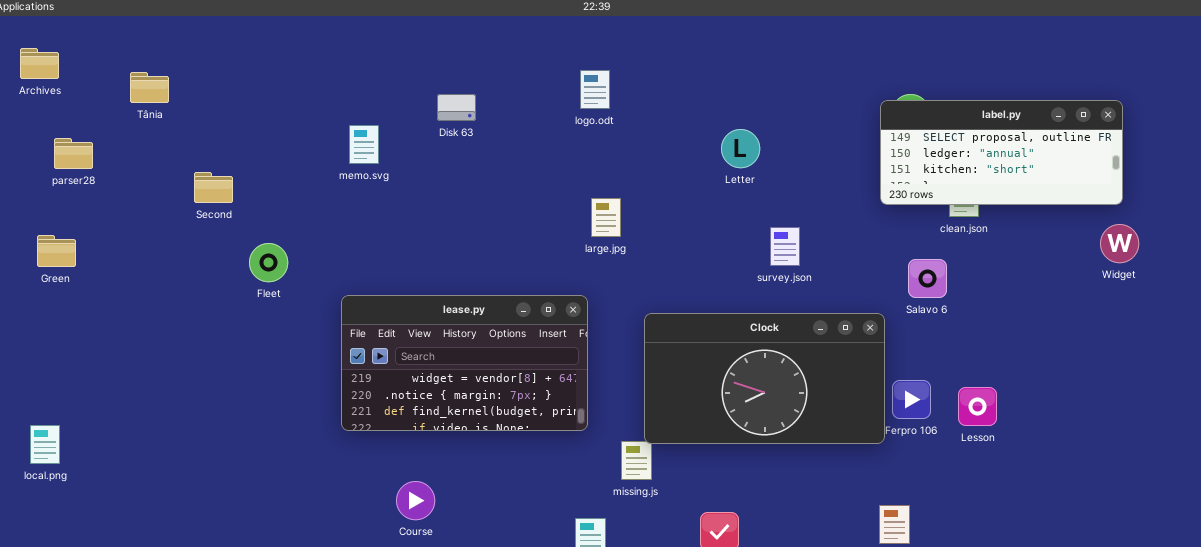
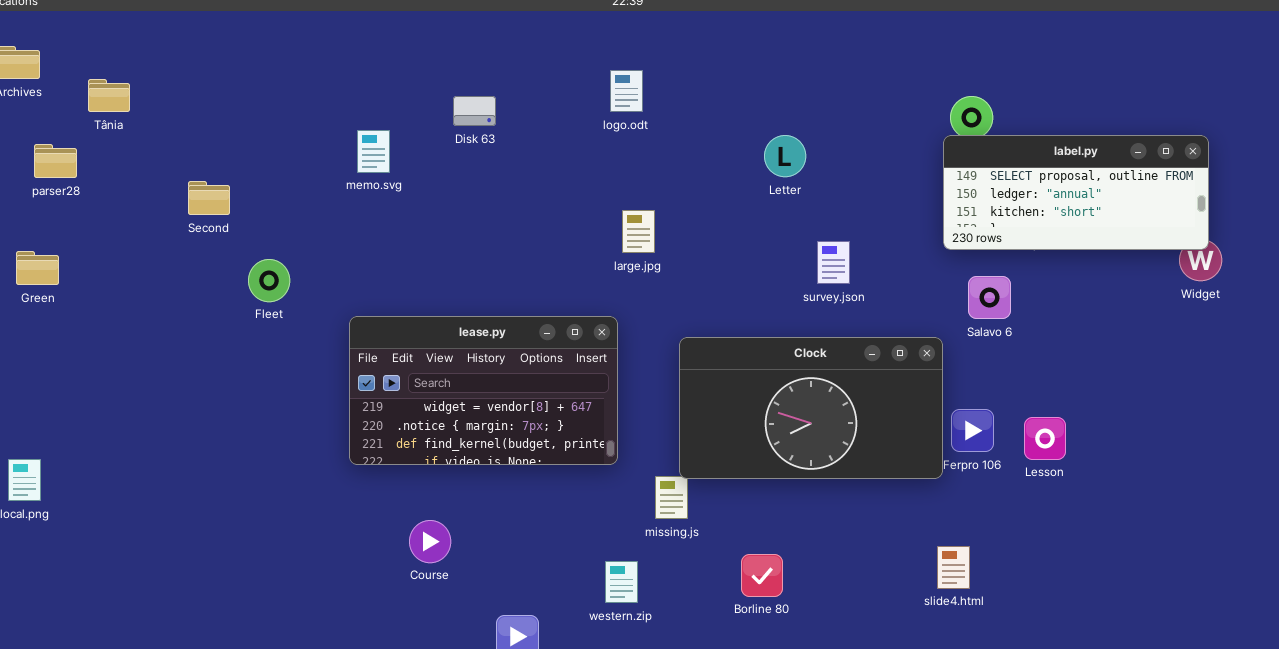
Tânia: [130,72,169,103] -> [88,79,130,112], moved
label.py: [880,100,1123,205] -> [943,135,1209,250], moved

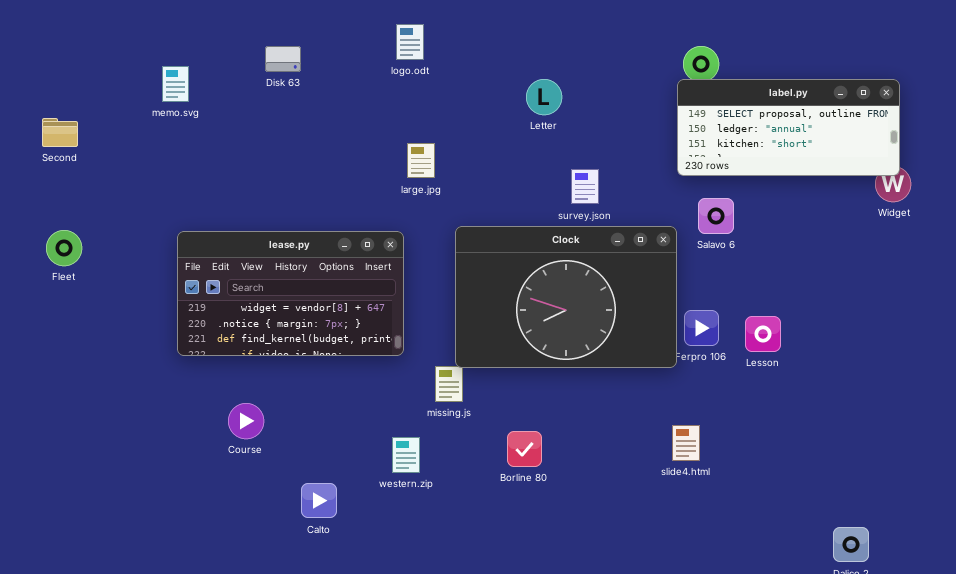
memo.svg: [357,130,390,173] -> [162,66,189,102], moved
Fleet: [248,259,290,302] -> [46,230,82,266], moved
Clock: [679,337,943,479] -> [455,226,677,368], resized

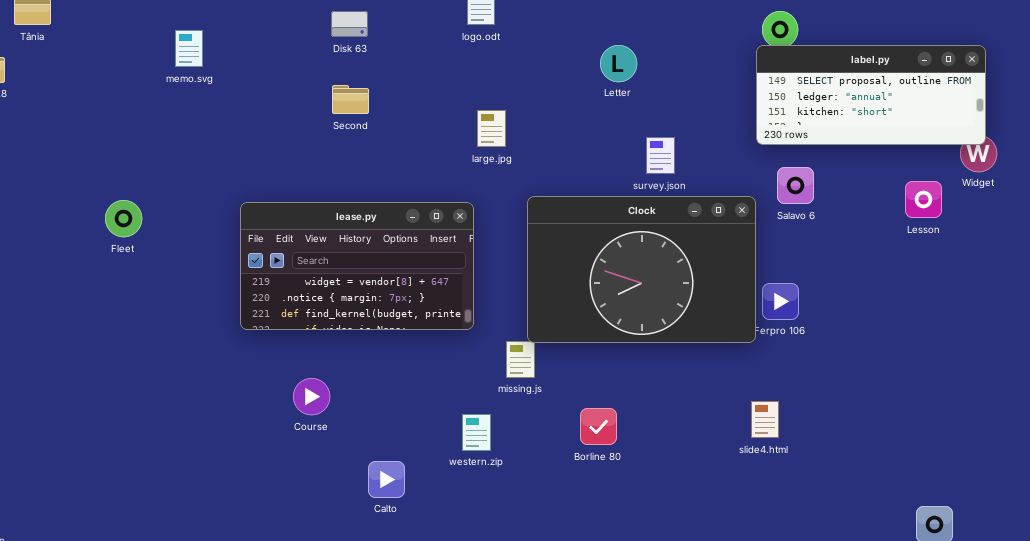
memo.svg: [162,66,189,102] -> [175,30,203,67], moved
Second: [42,118,78,147] -> [332,85,369,114], moved
Lesson: [745,316,781,352] -> [905,181,942,218], moved

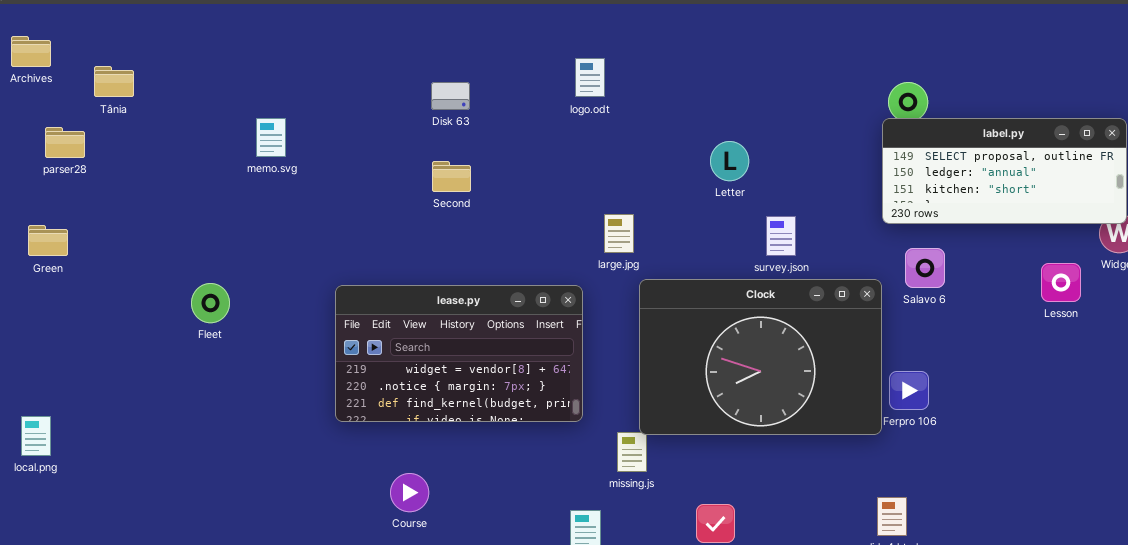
memo.svg: [175,30,203,67] -> [256,118,286,157], moved
Letter: [600,45,637,82] -> [710,141,749,181], moved
large.jpg: [477,110,506,147] -> [604,214,634,253], moved

